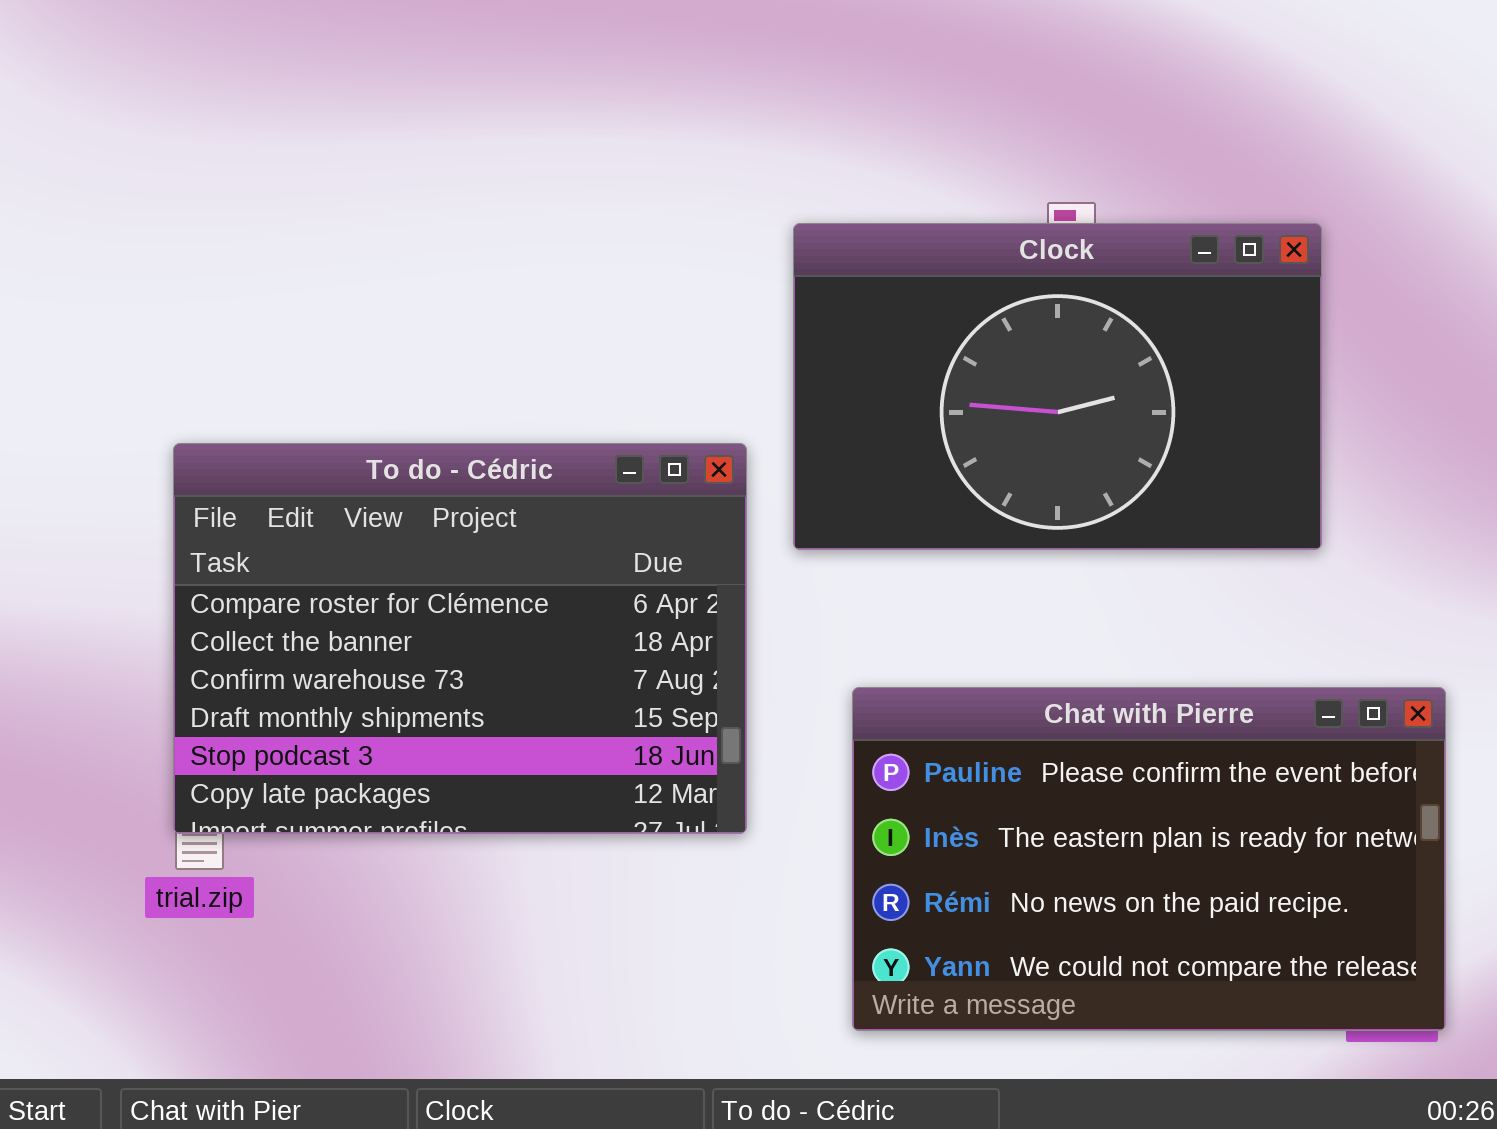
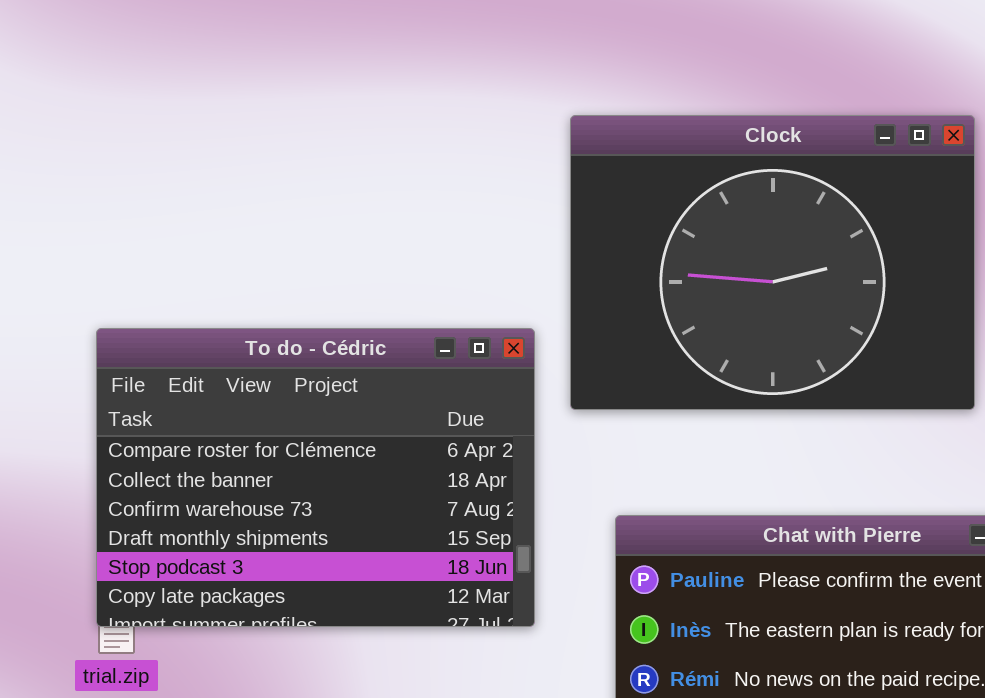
Clock: [793,223,1322,550] -> [570,115,975,410], resized

